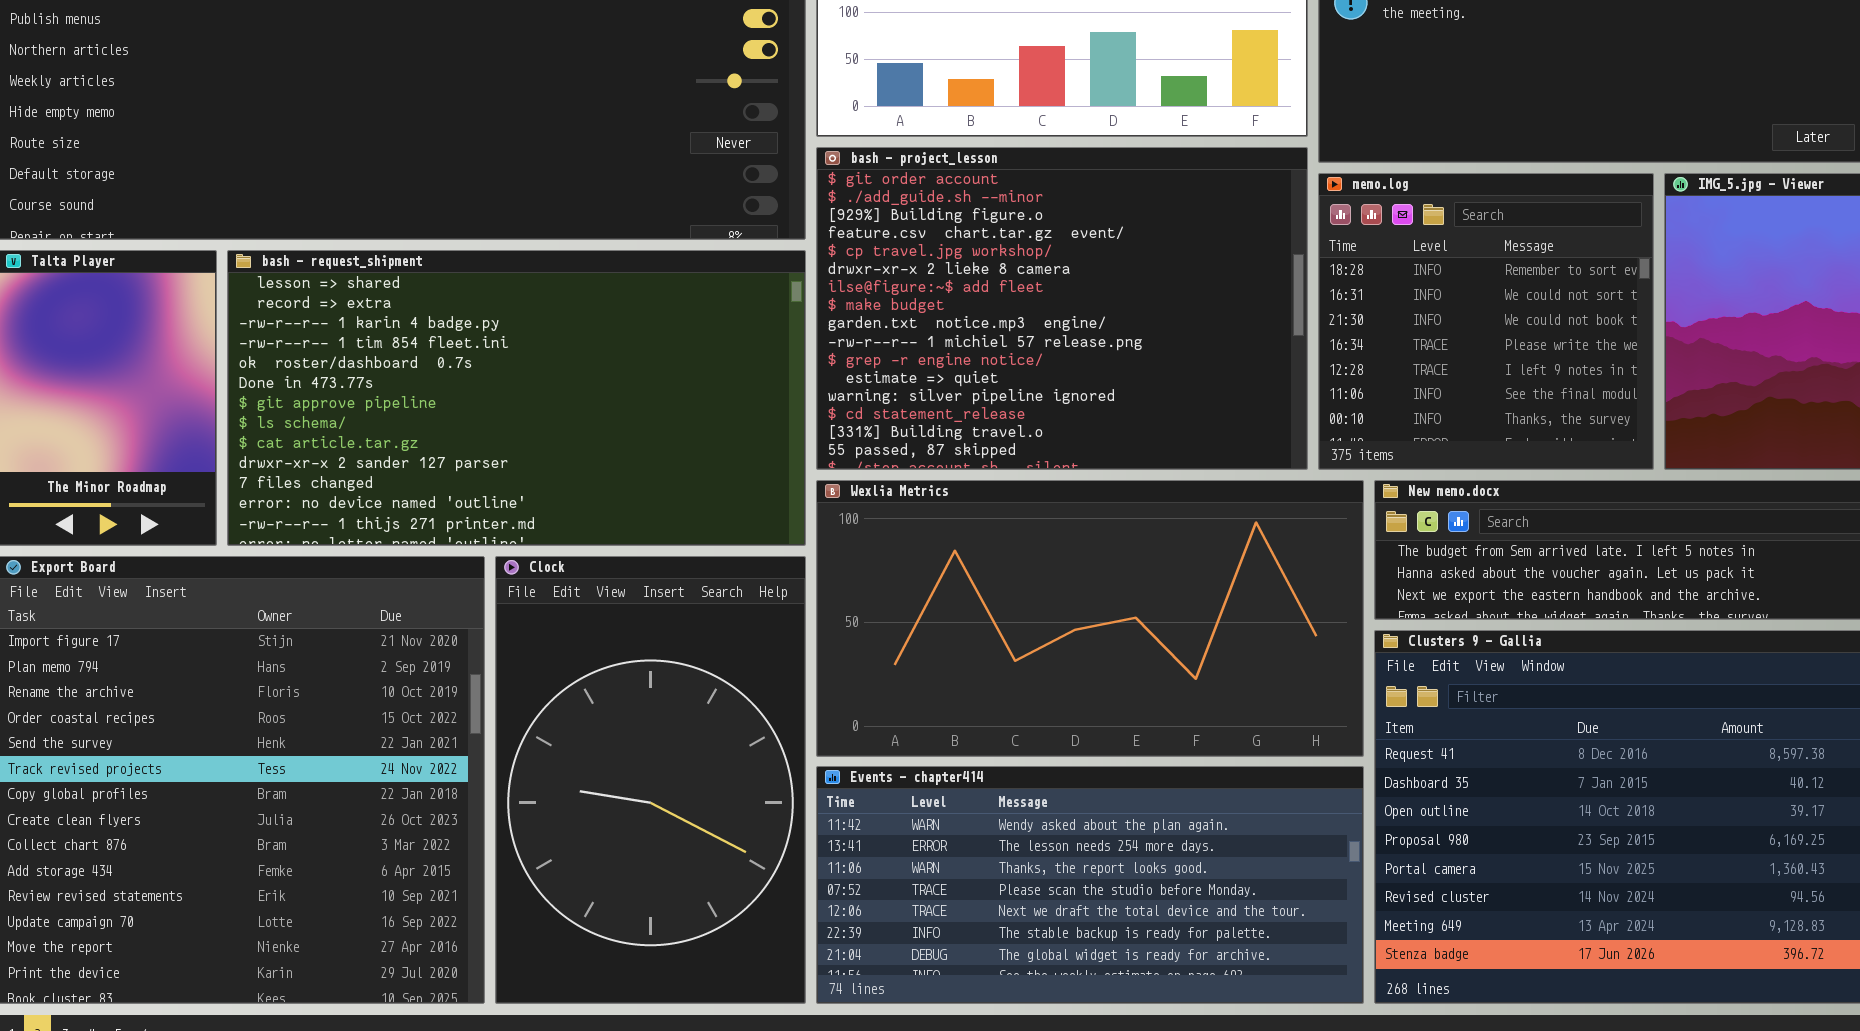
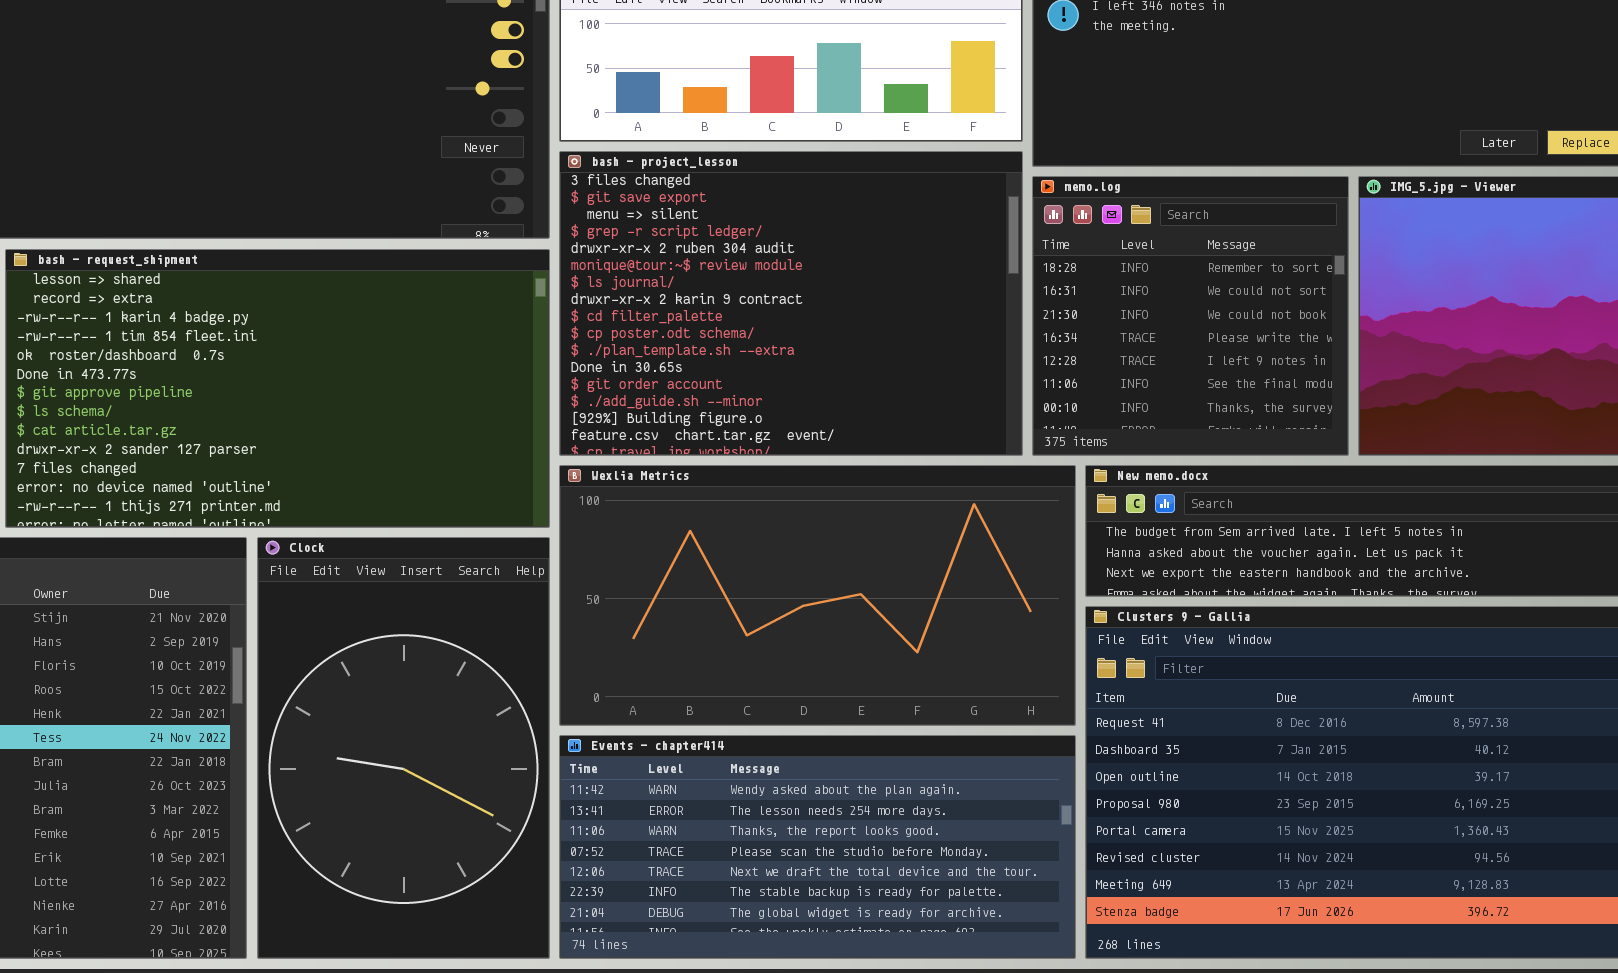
bash - project_lesson: [816,147,1308,470] -> [559,151,1023,456], scrolled up 12 rows

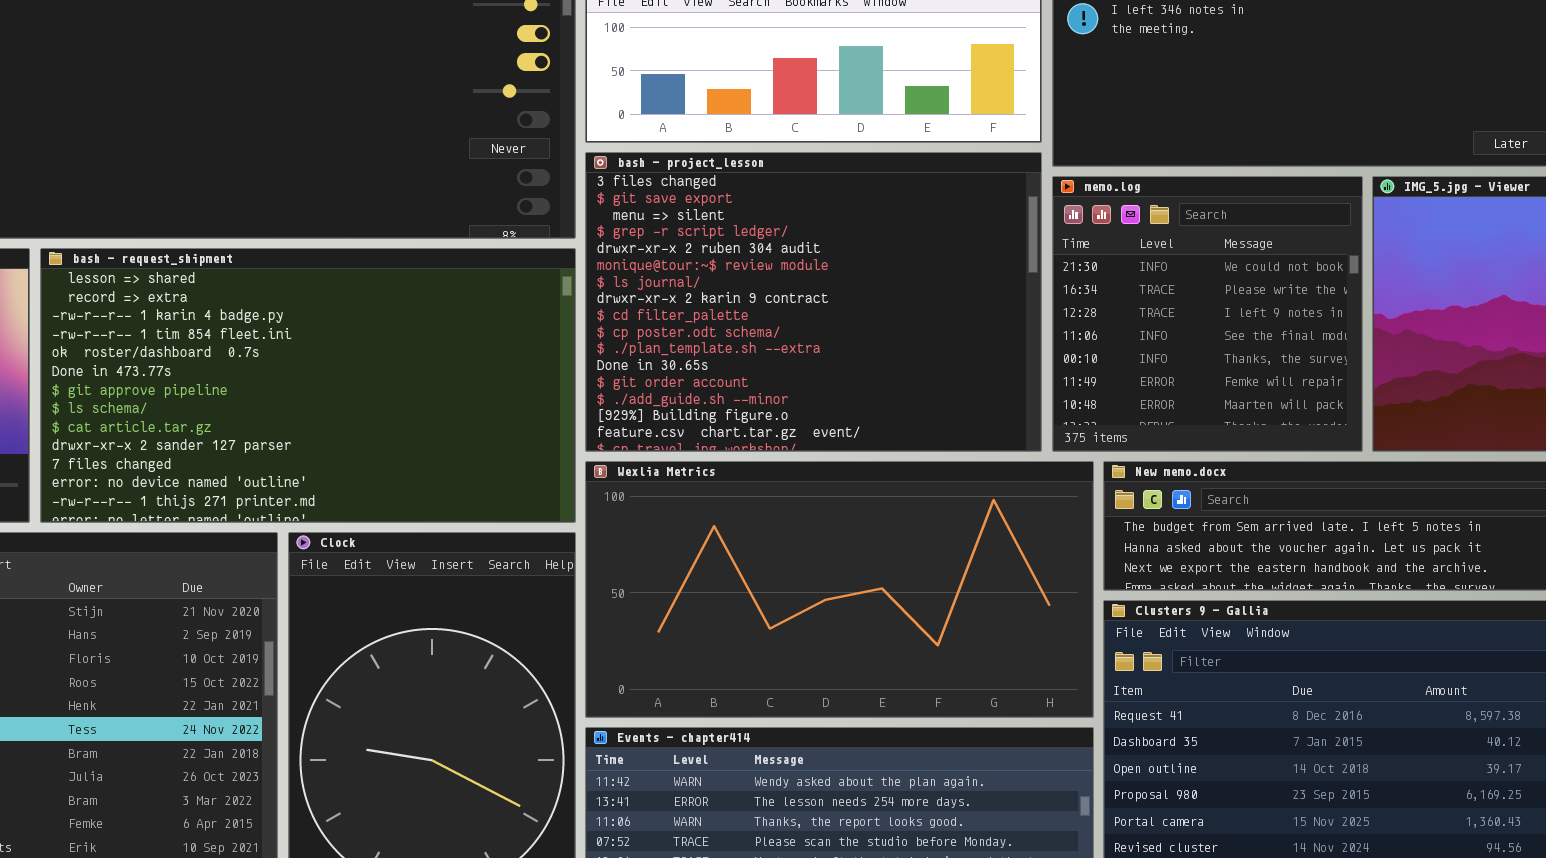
memo.log: [1032,176,1349,456] -> [1052,176,1363,452], scrolled down 2 rows

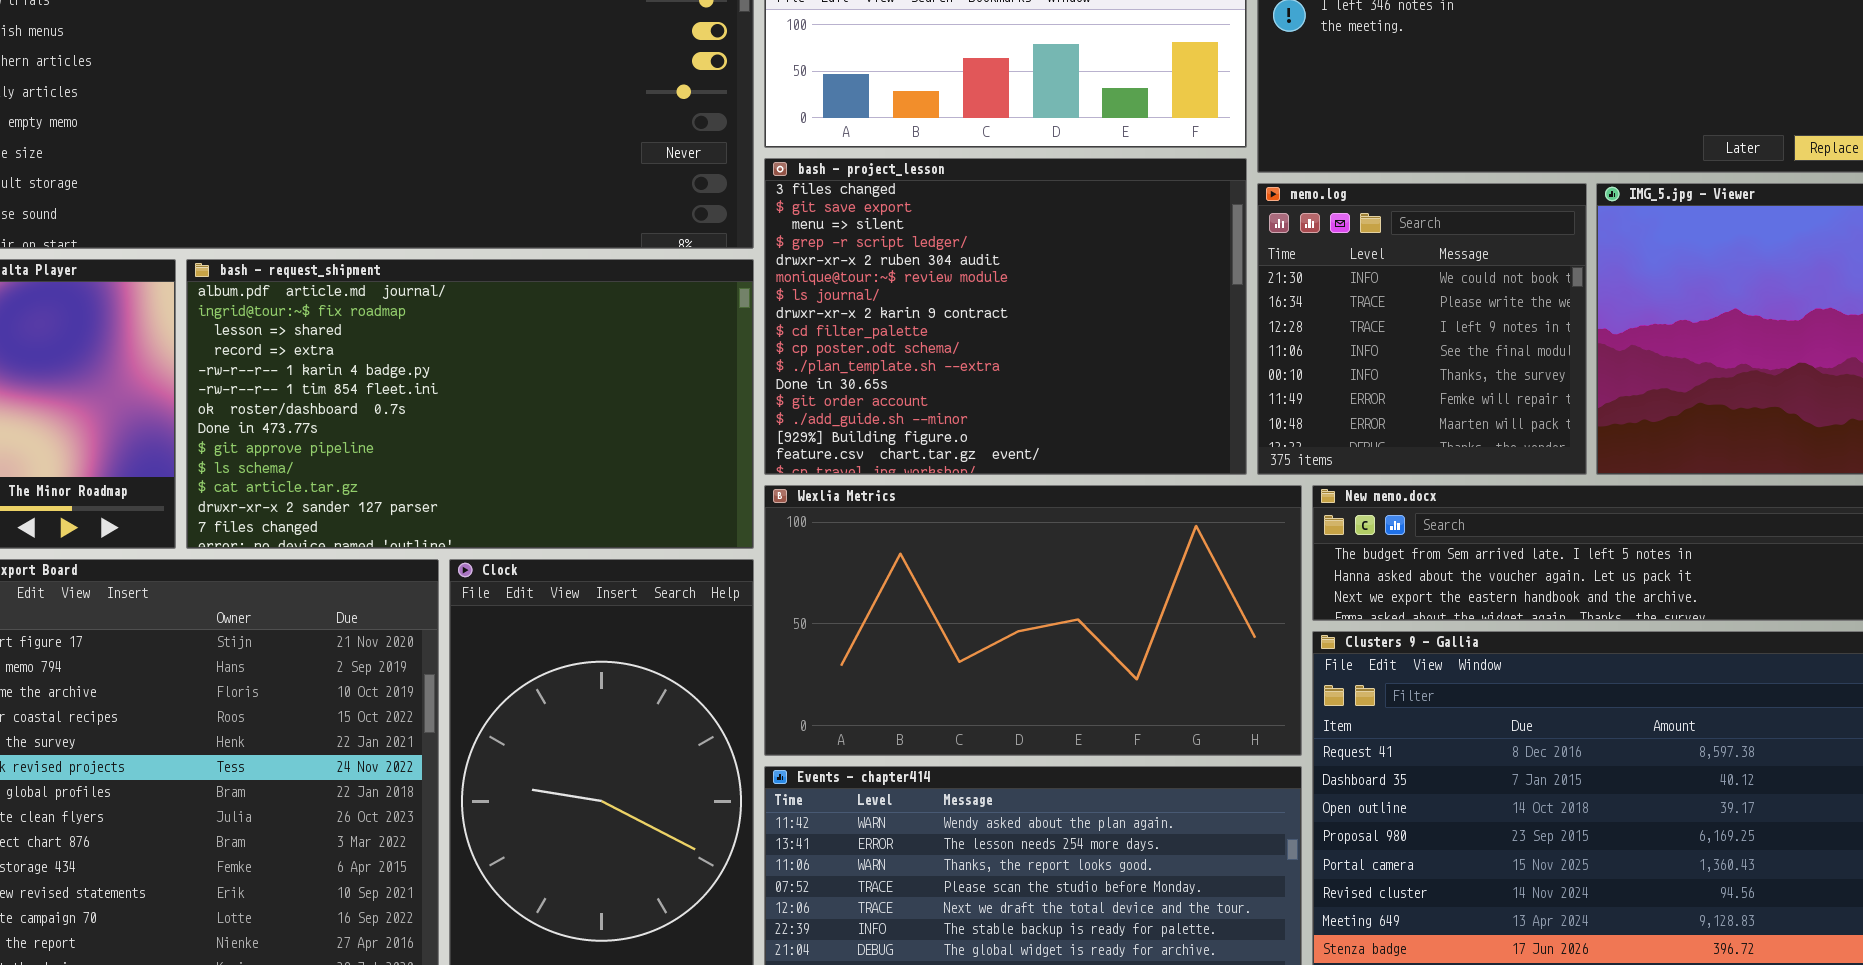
bash - request_shipment: [40,248,576,523] -> [186,259,754,549], scrolled up 2 rows

